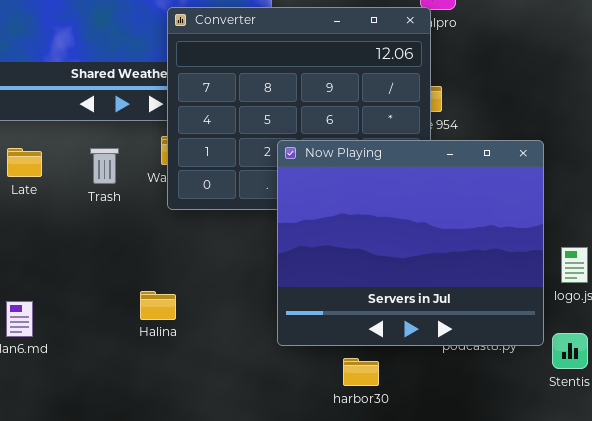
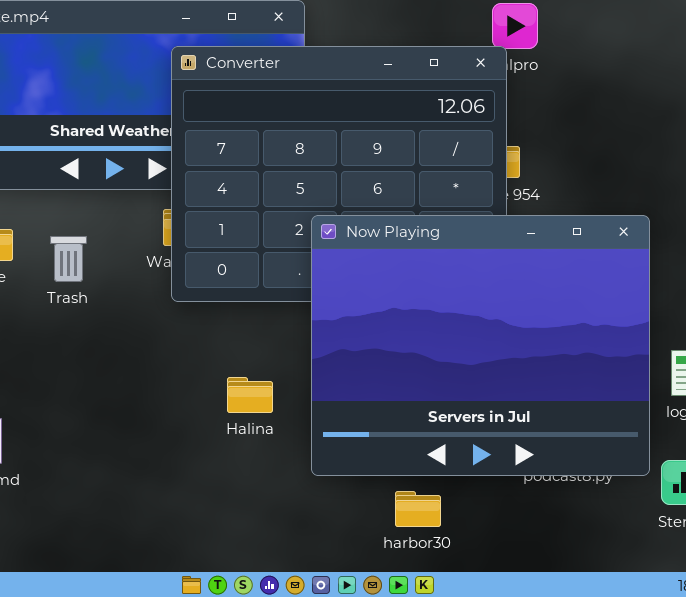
Trash: [90,148,119,184] -> [50,236,87,282], moved
Halina: [140,291,176,320] -> [227,377,273,413], moved

